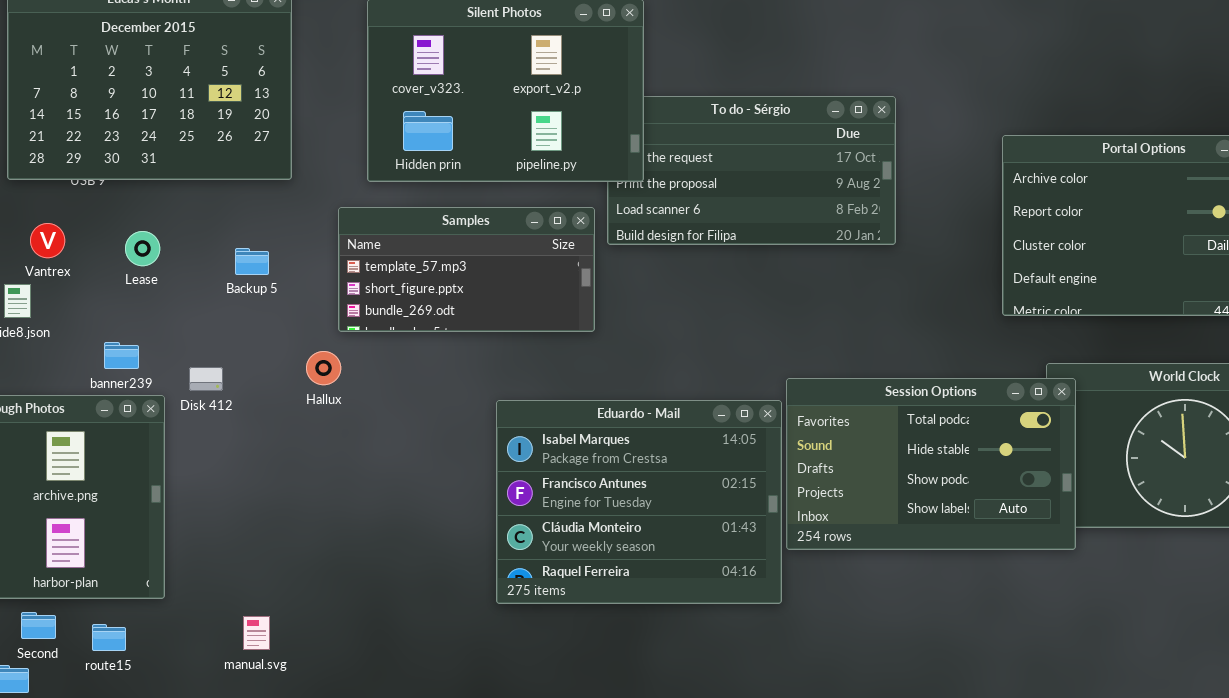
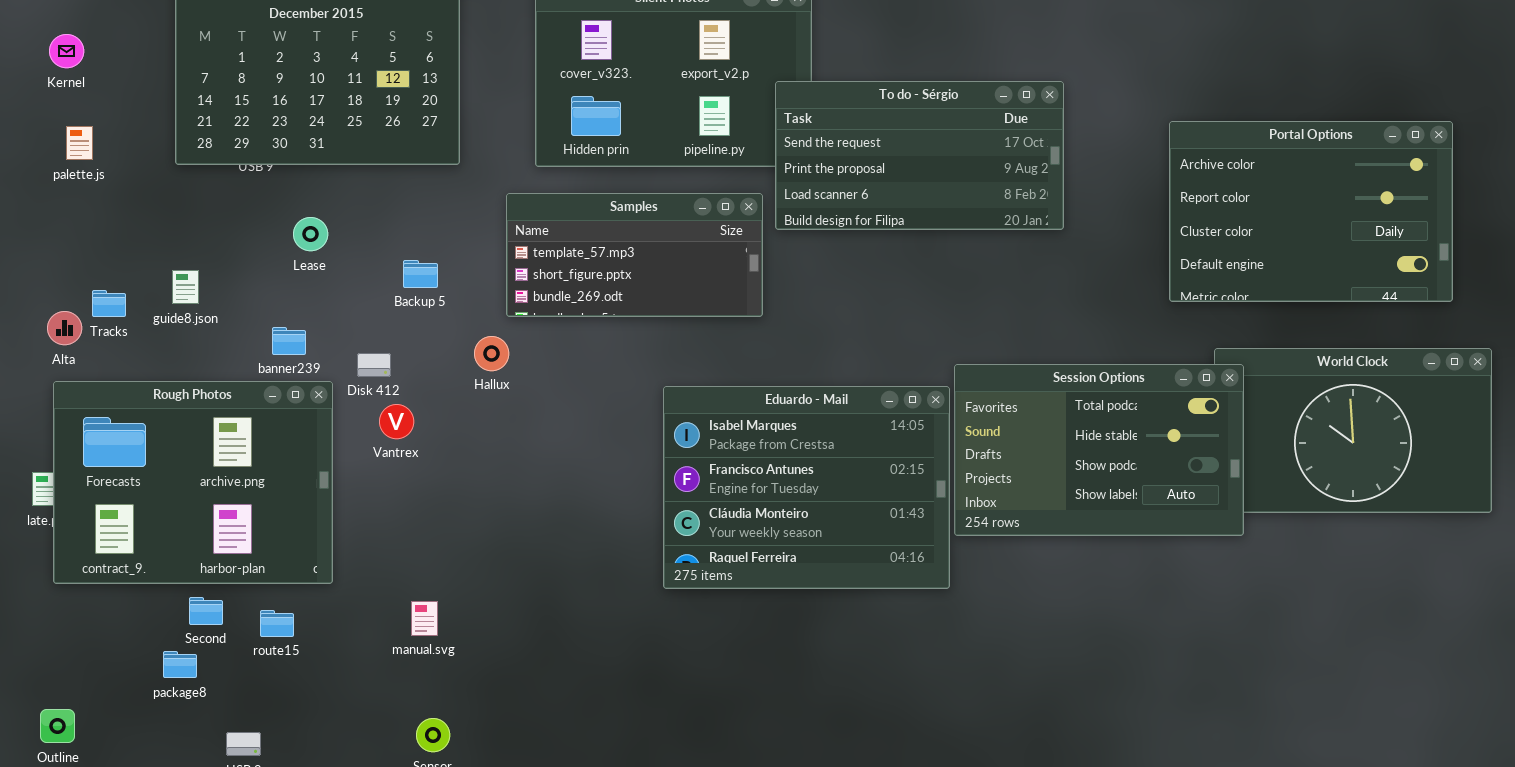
To do - Sérgio: [607,96,896,245] -> [775,81,1064,230], raised
Vantrex: [30,223,65,258] -> [379,404,414,439], moved
Backup 5: [235,248,269,275] -> [403,260,438,288], moved

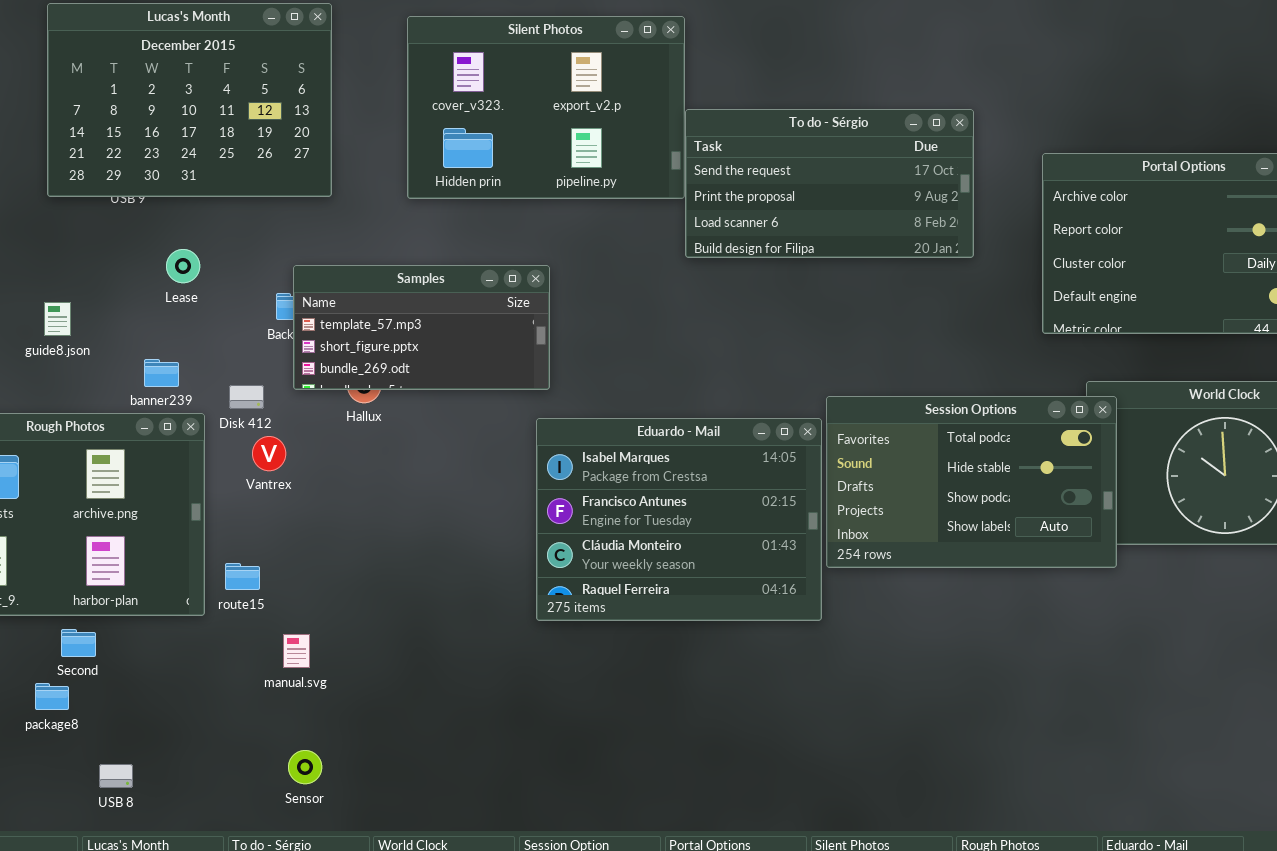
To do - Sérgio: [775,81,1064,230] -> [685,109,974,258], moved
Samples: [506,193,763,317] -> [293,265,550,390], moved
route15: [260,610,294,637] -> [225,563,260,590], moved

